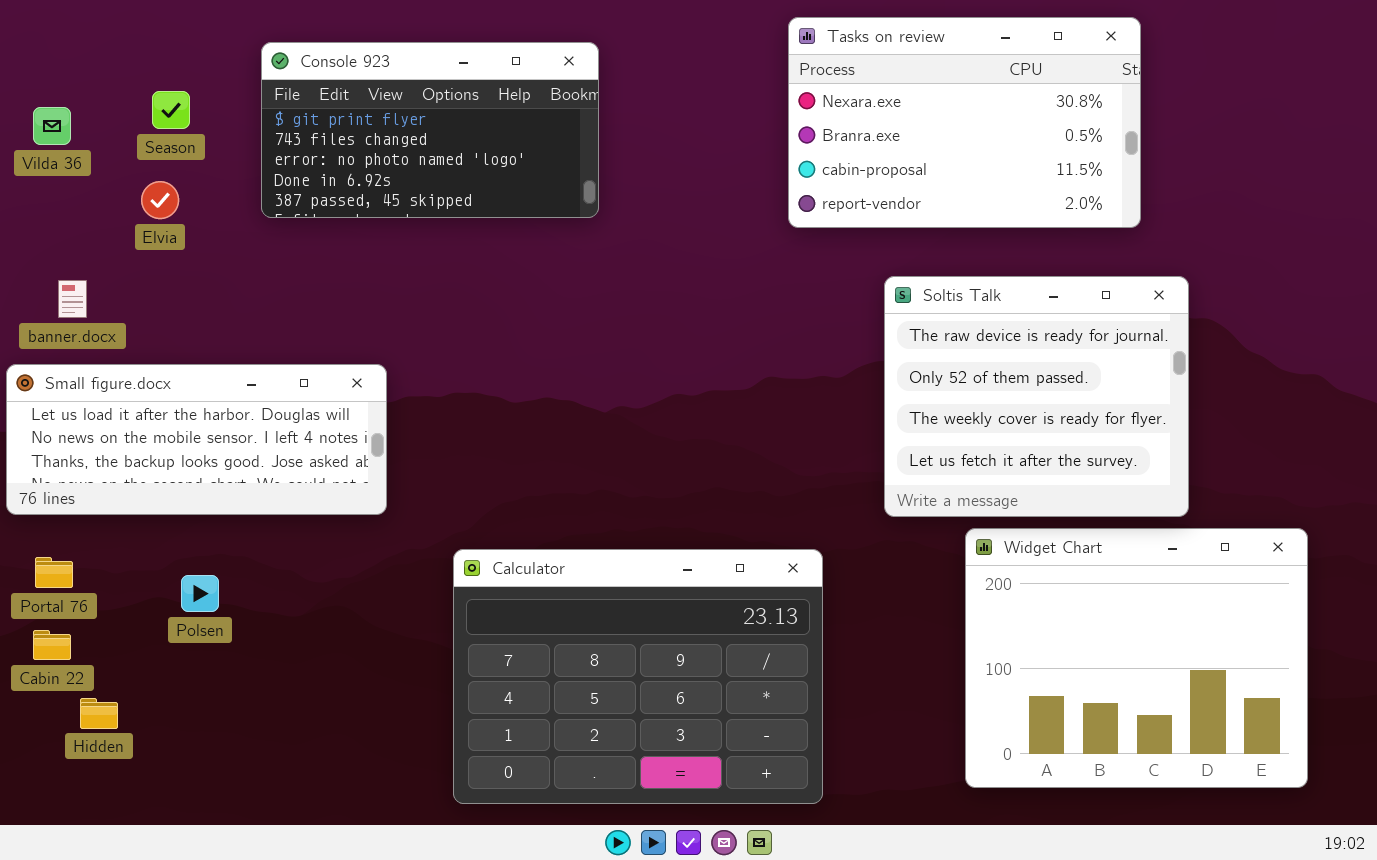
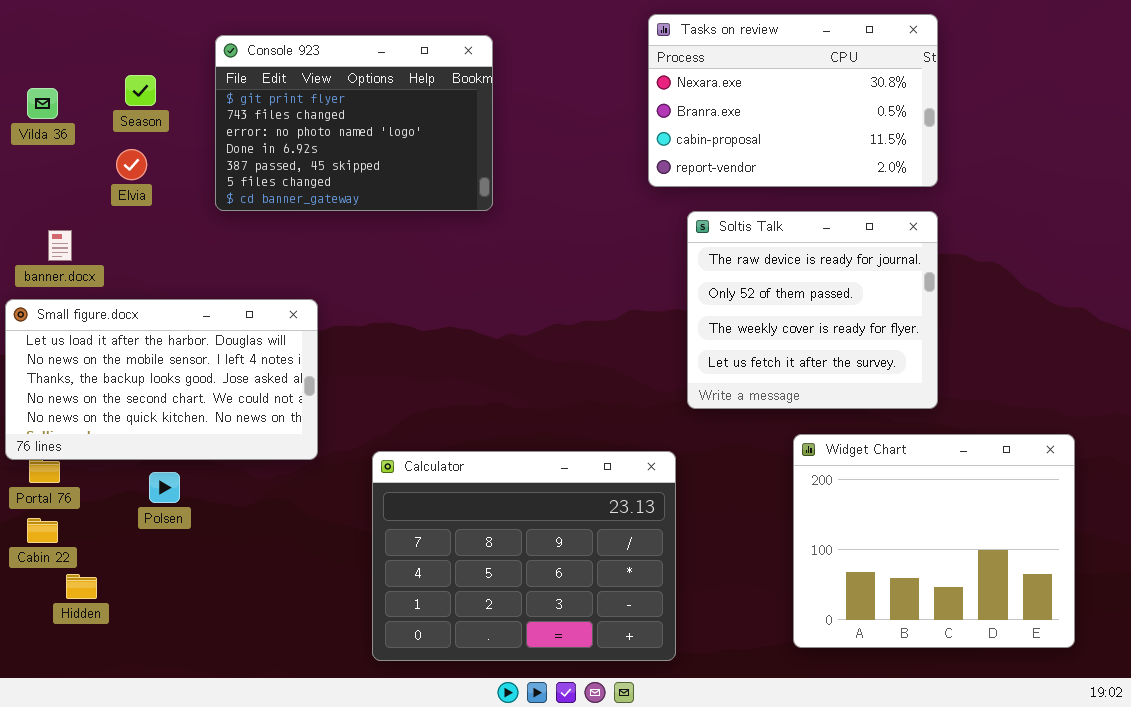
Console 923: [261,42,599,218] -> [215,35,493,211], resized
Soltis Talk: [884,276,1189,517] -> [687,211,938,409], moved
Small figure.docx: [6,364,387,515] -> [5,299,318,460], resized

